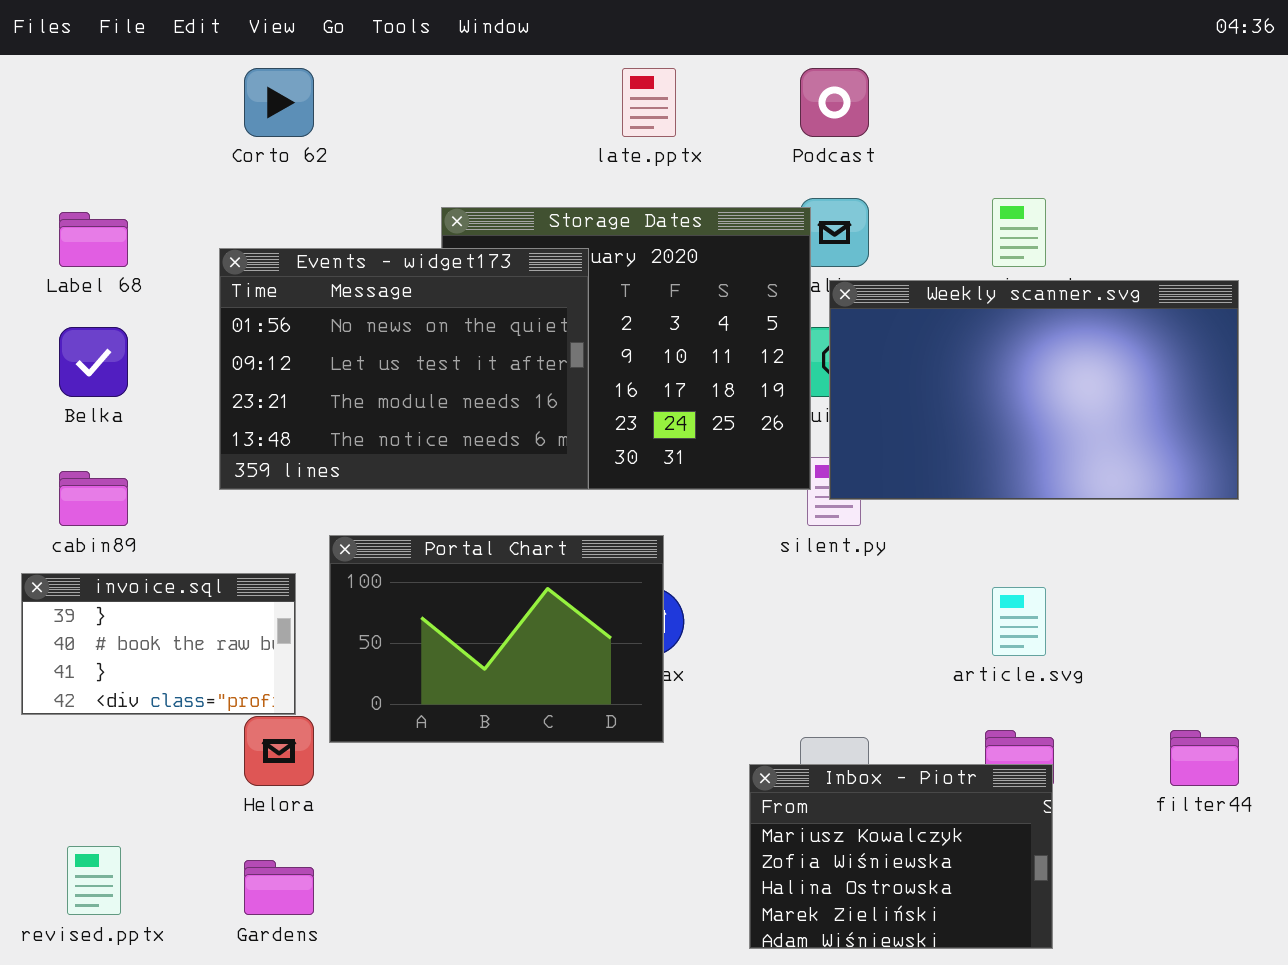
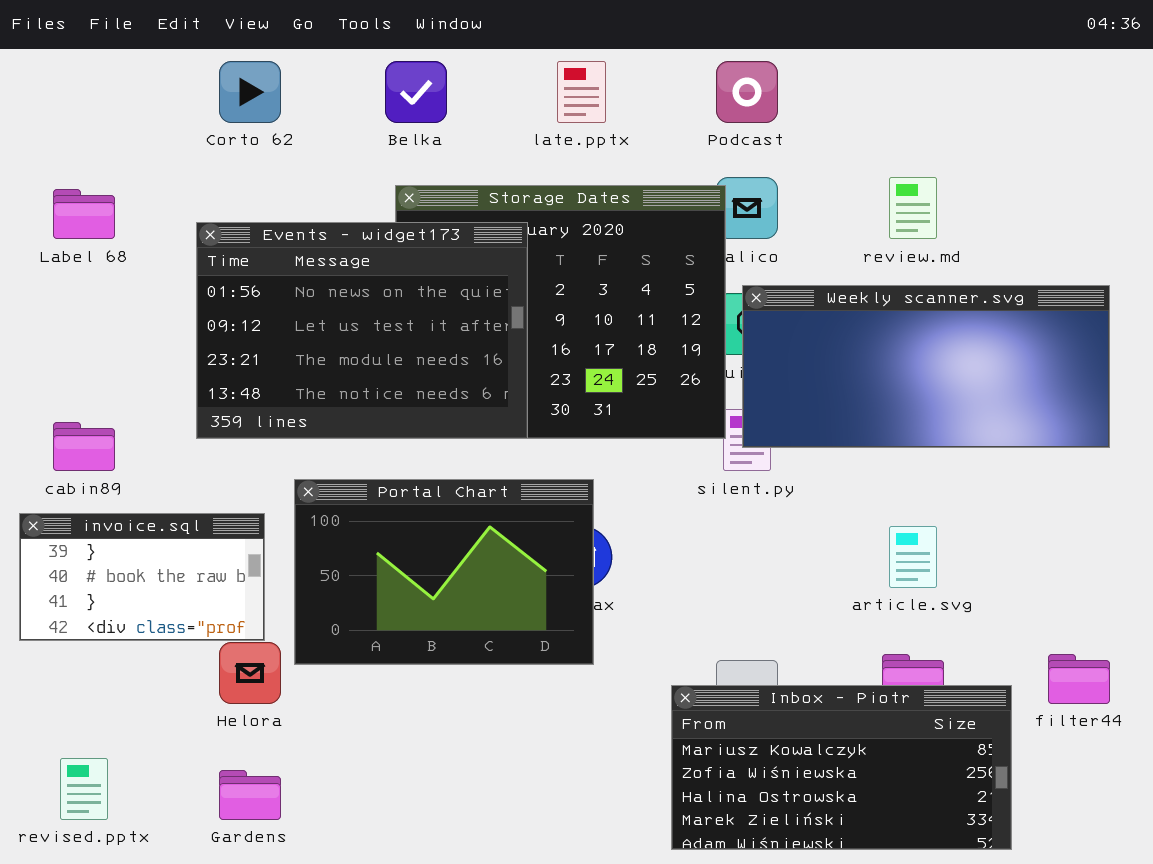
Weekly scanner.svg: [829,280,1239,500] -> [742,285,1110,448], resized
Belka: [59,327,128,397] -> [385,61,447,123], moved
Inbox - Piotr: [749,764,1053,949] -> [671,685,1012,850], resized

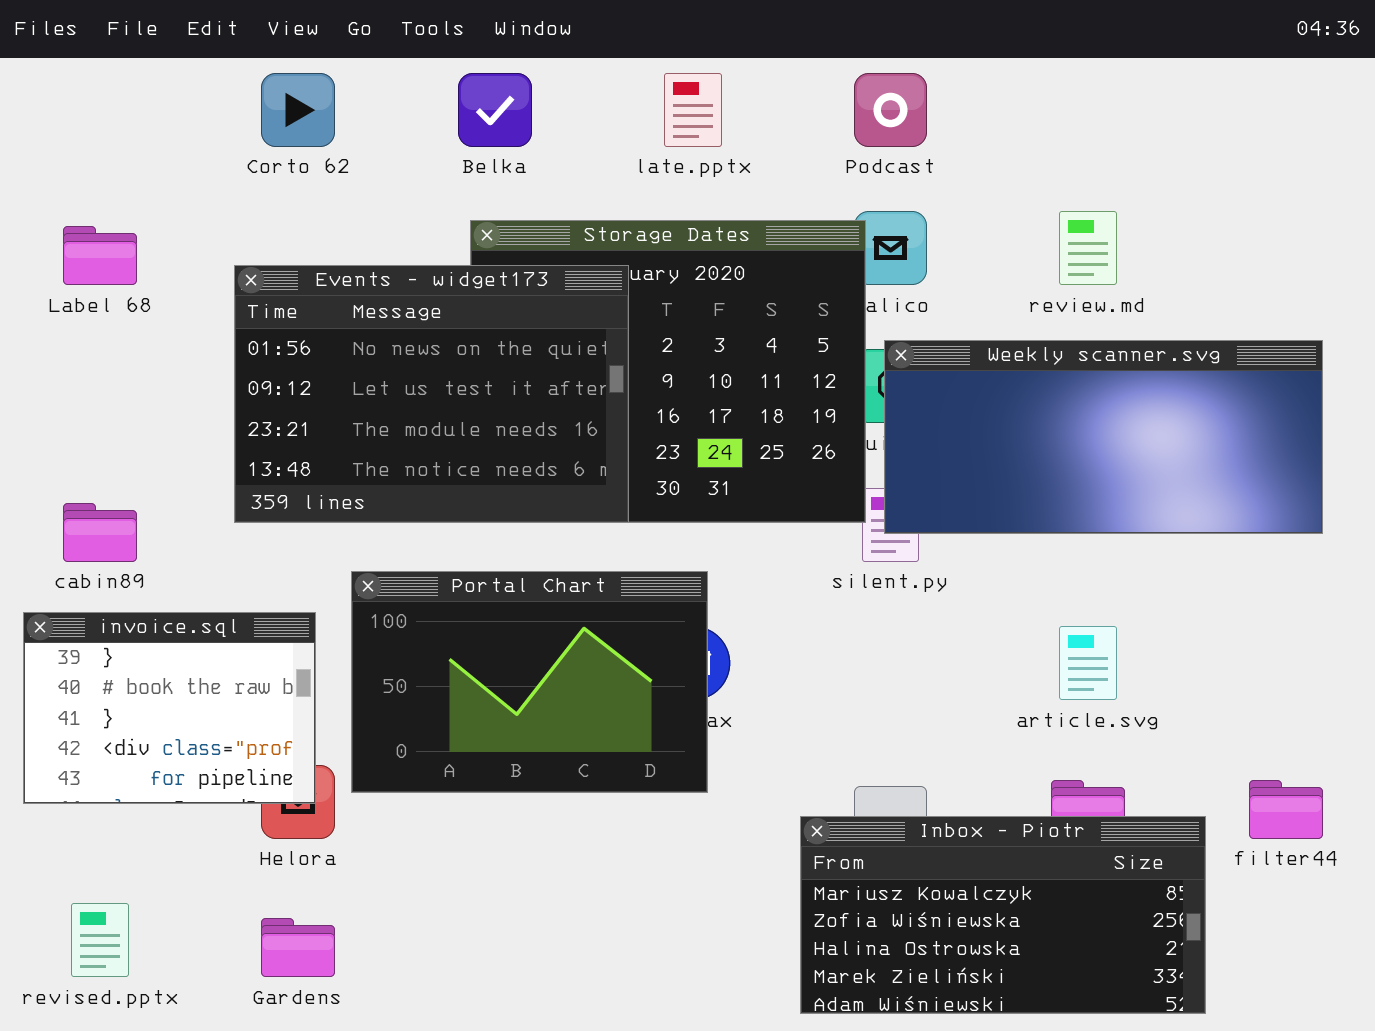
invoice.sql: [19,513,265,641] -> [23,612,316,804], resized

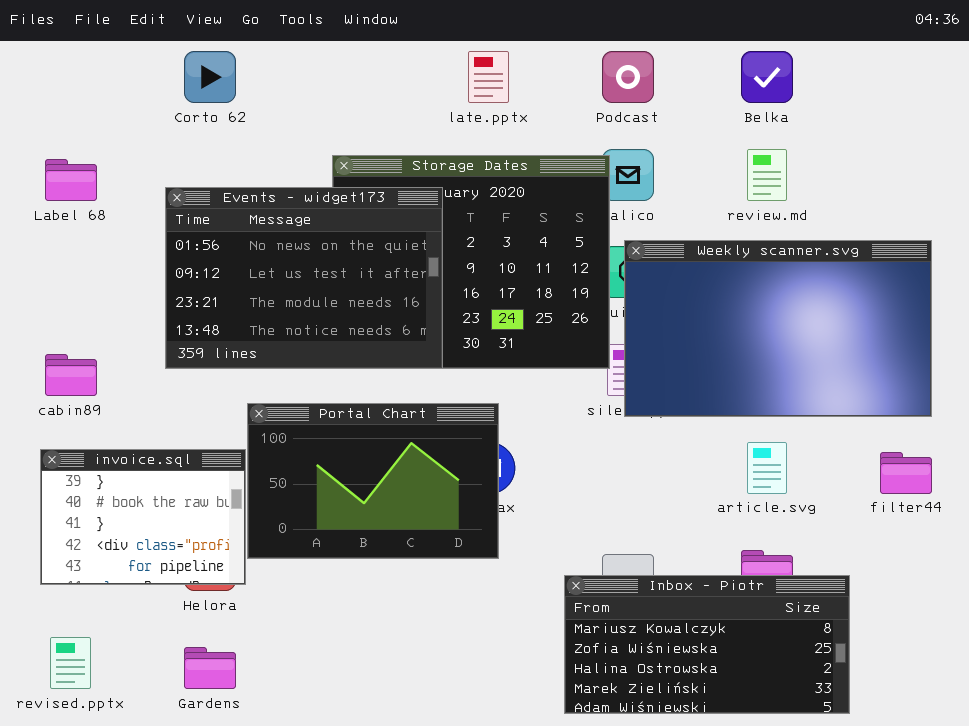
Belka: [458,73,532,147] -> [741,51,793,103], moved
Weekly scanner.svg: [884,340,1323,534] -> [624,240,932,417], resized
invoice.sql: [23,612,316,804] -> [40,449,246,585], moved
filter44: [1249,780,1323,839] -> [880,452,932,494], moved

